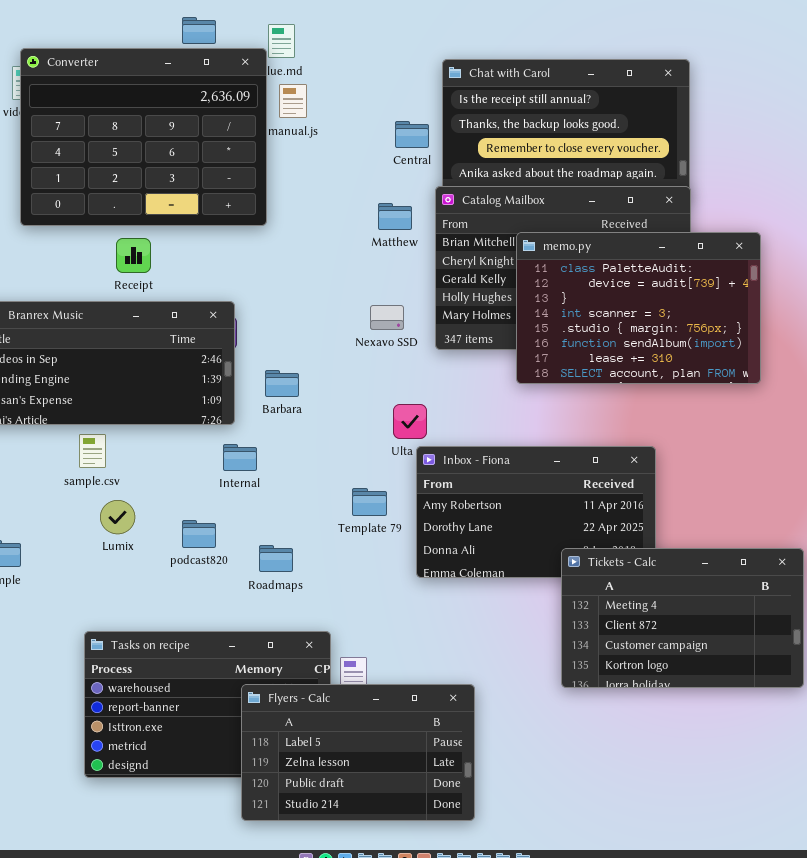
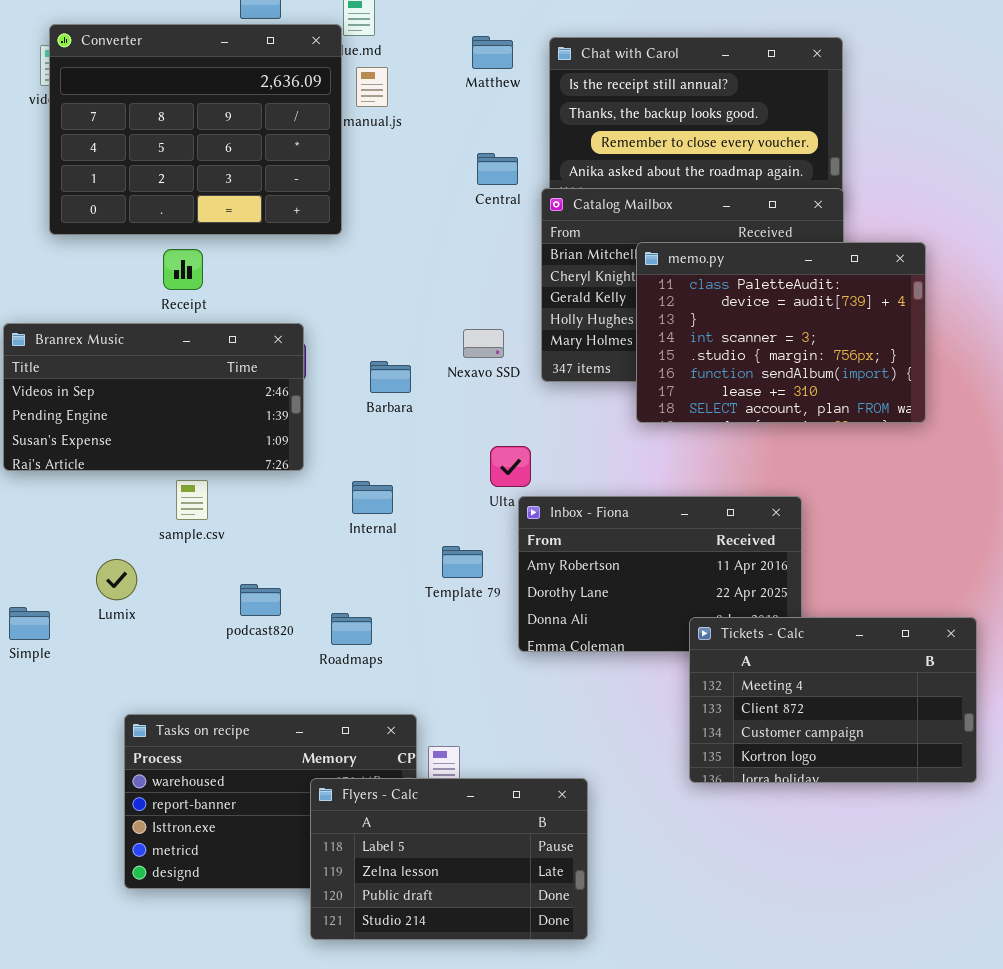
Central: [395,121,429,148] -> [477,153,518,185], moved
Matthew: [378,203,412,230] -> [472,36,513,69], moved
Barbara: [265,370,299,397] -> [370,361,411,393], moved
sample.csv: [79,434,106,468] -> [176,480,208,520], moved
Internal: [223,444,257,471] -> [352,481,393,514], moved
Lumix: [100,500,135,534] -> [96,559,137,600], moved

